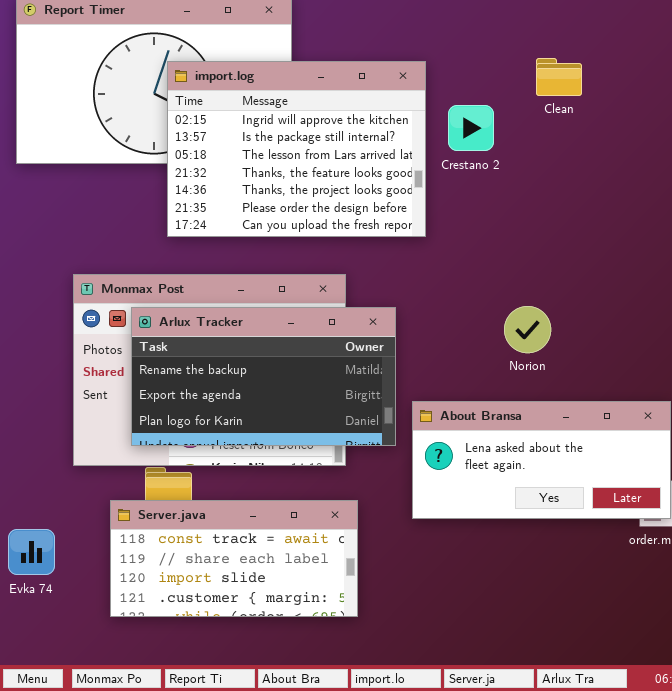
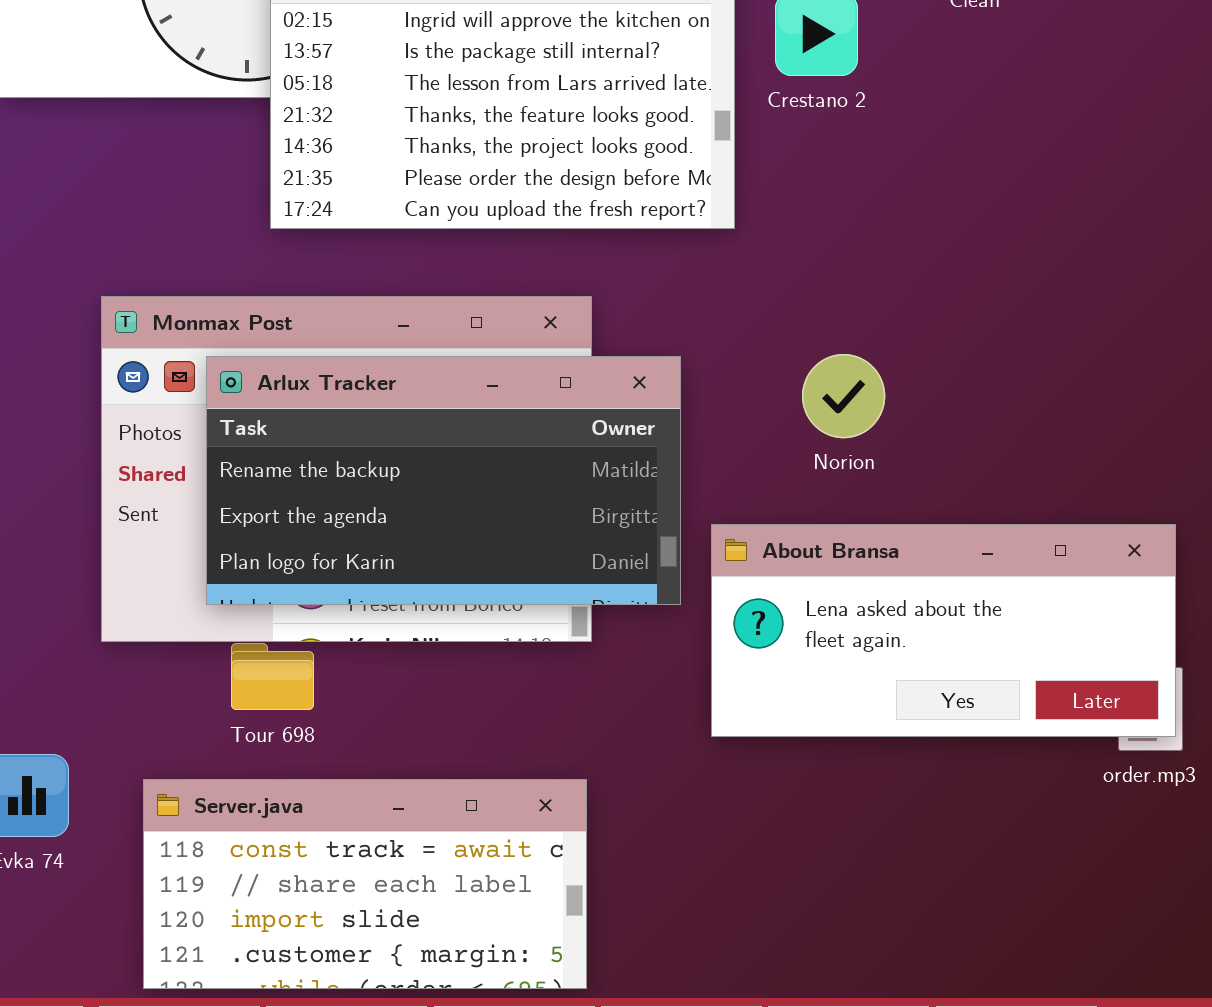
Norion: [504,306,551,353] -> [802,354,885,438], moved
Server.java: [110,500,358,617] -> [143,779,587,989], moved

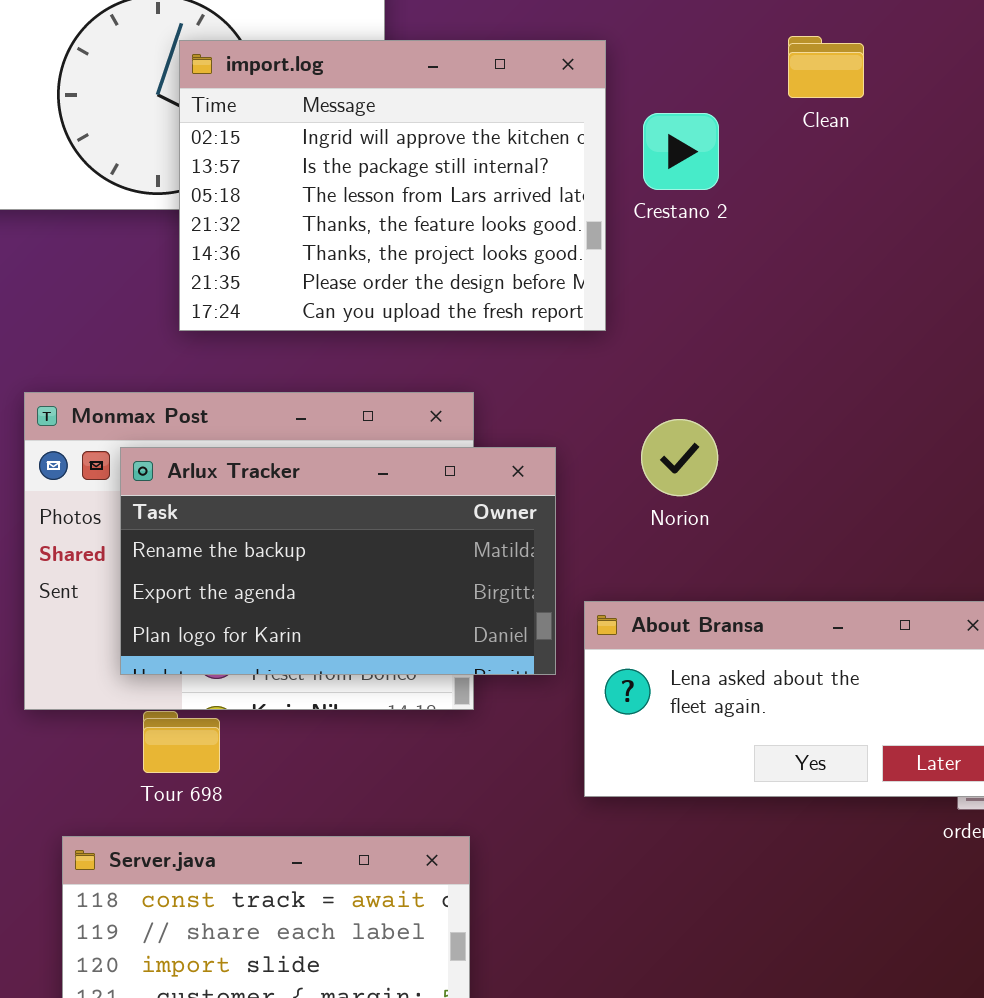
Norion: [802,354,885,438] -> [641,419,718,496], moved

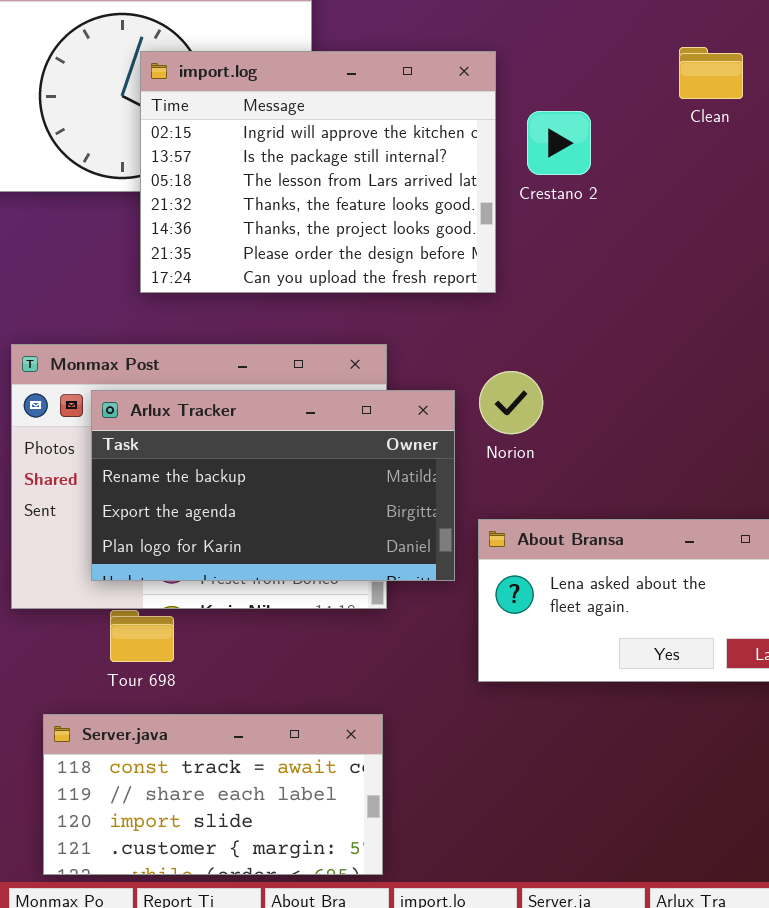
Clean: [788,36,864,98] -> [679,47,743,99], moved
Norion: [641,419,718,496] -> [479,371,543,434], moved

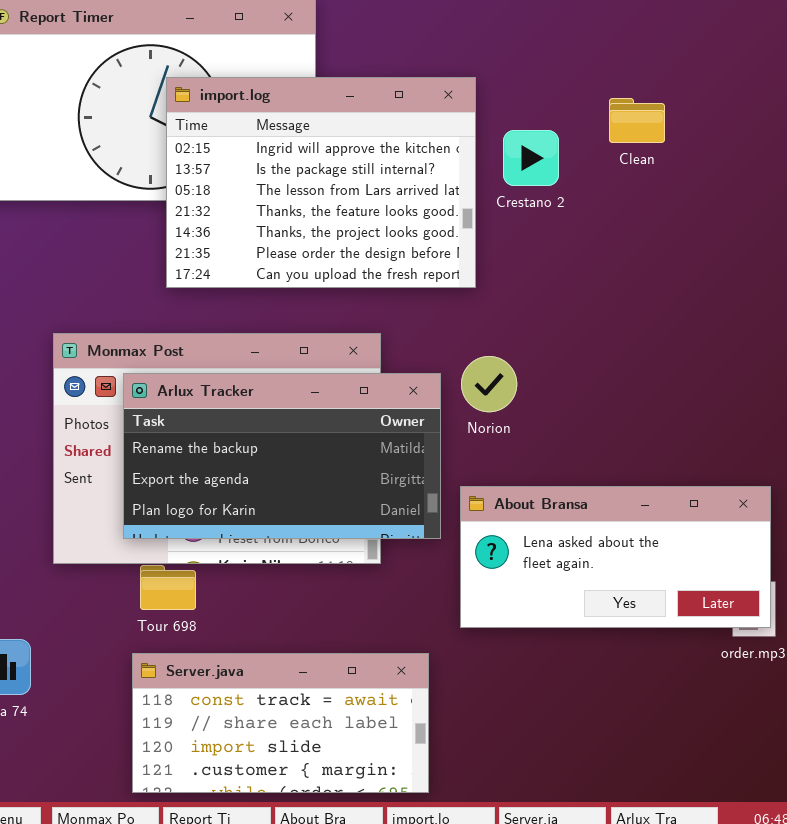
Clean: [679,47,743,99] -> [609,98,665,143], moved
Server.java: [43,714,383,875] -> [132,653,429,793], moved

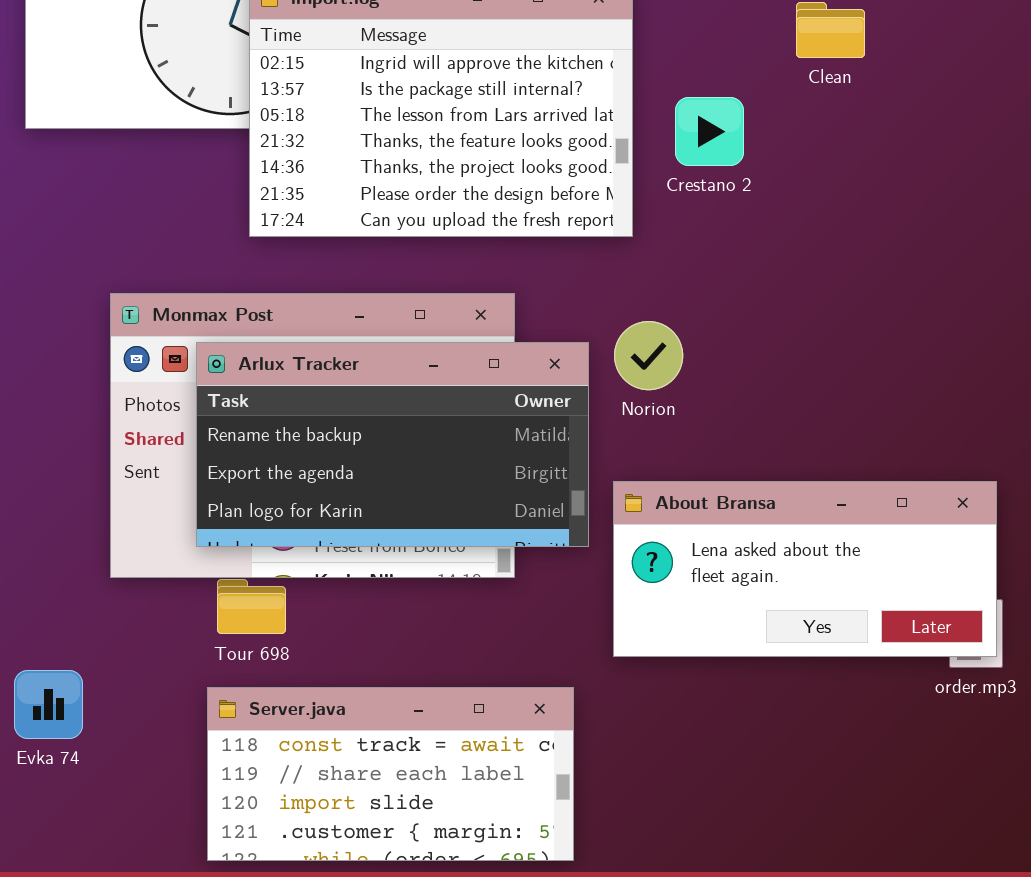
Crestano 2: [503,130,559,186] -> [675,97,744,166], moved

